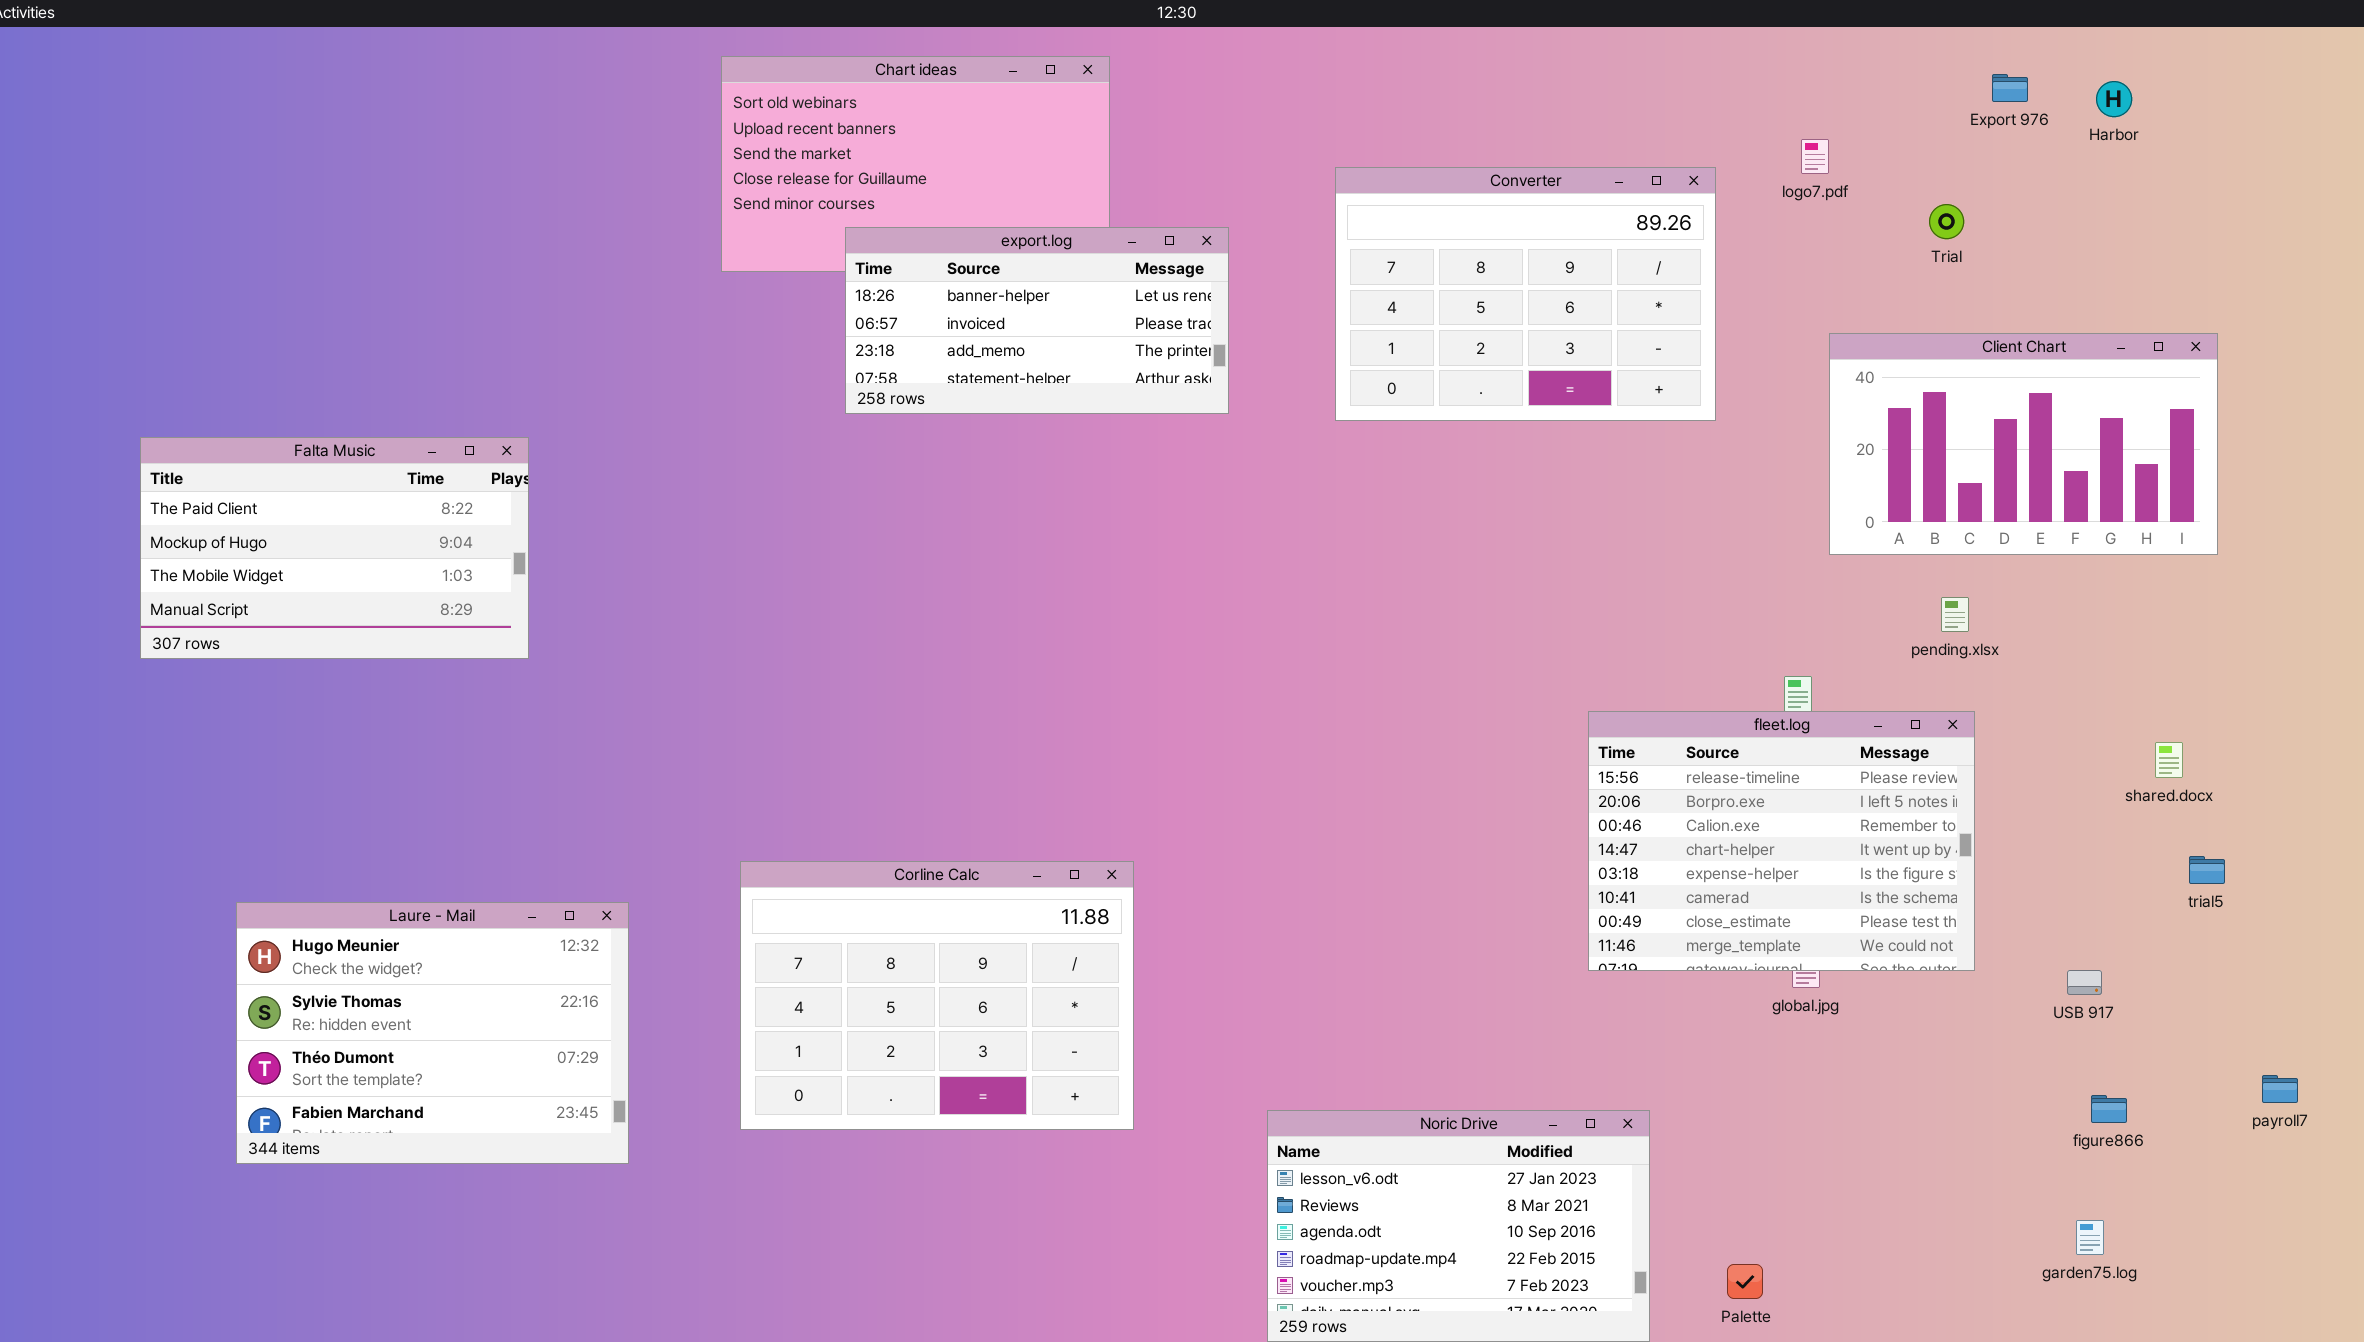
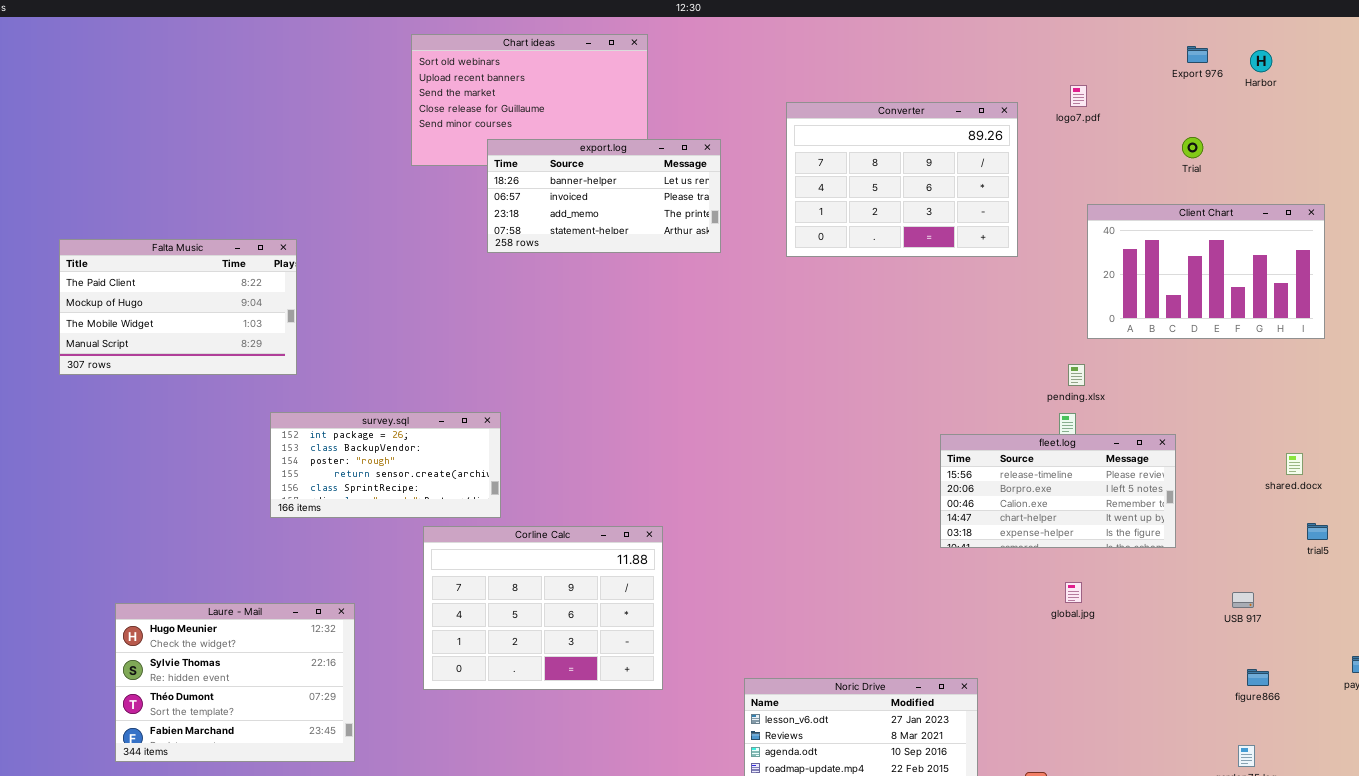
Trial: [1929,204,1964,239] -> [1182,137,1203,158], moved
Falta Music: [140,437,529,659] -> [59,239,297,375], moved
pending.xlsx: [1941,597,1969,632] -> [1068,364,1085,386], moved
survey.sql: none -> [270,412,501,518], opened
fleet.log: [1588,711,1975,971] -> [940,434,1176,548], resized
Laure - Mail: [236,902,629,1164] -> [115,603,355,762], moved

